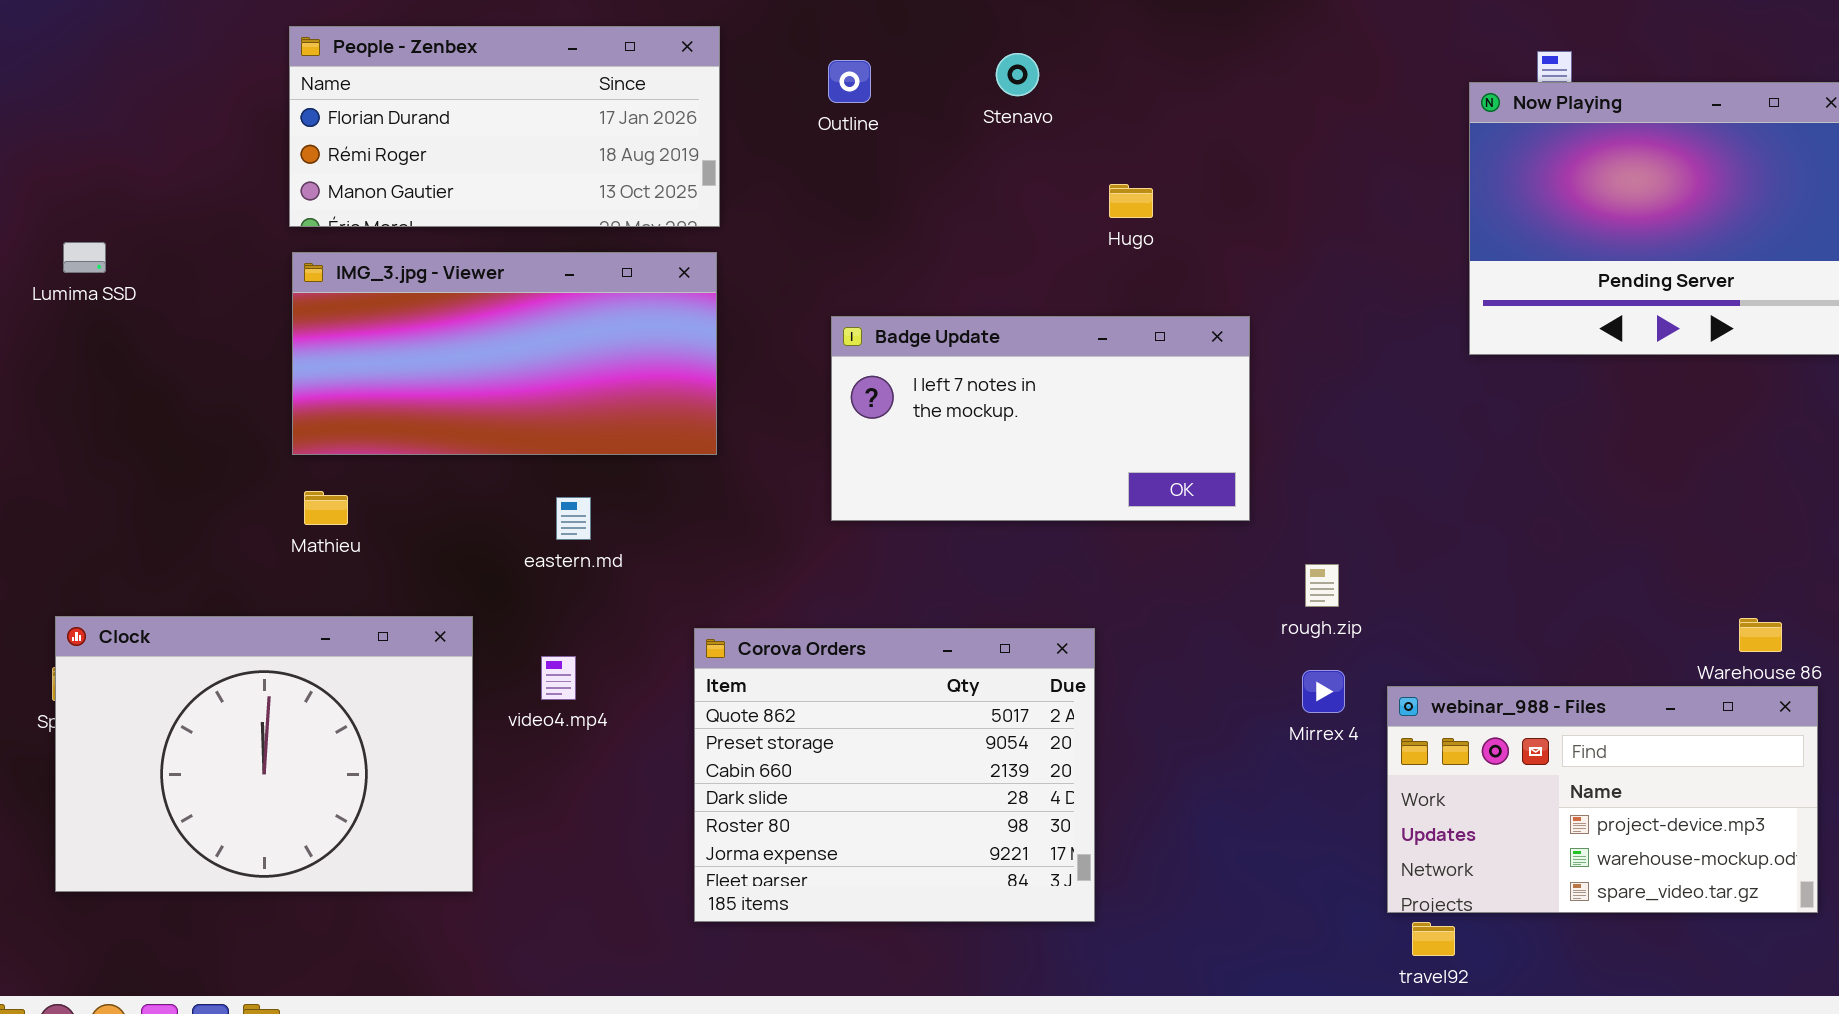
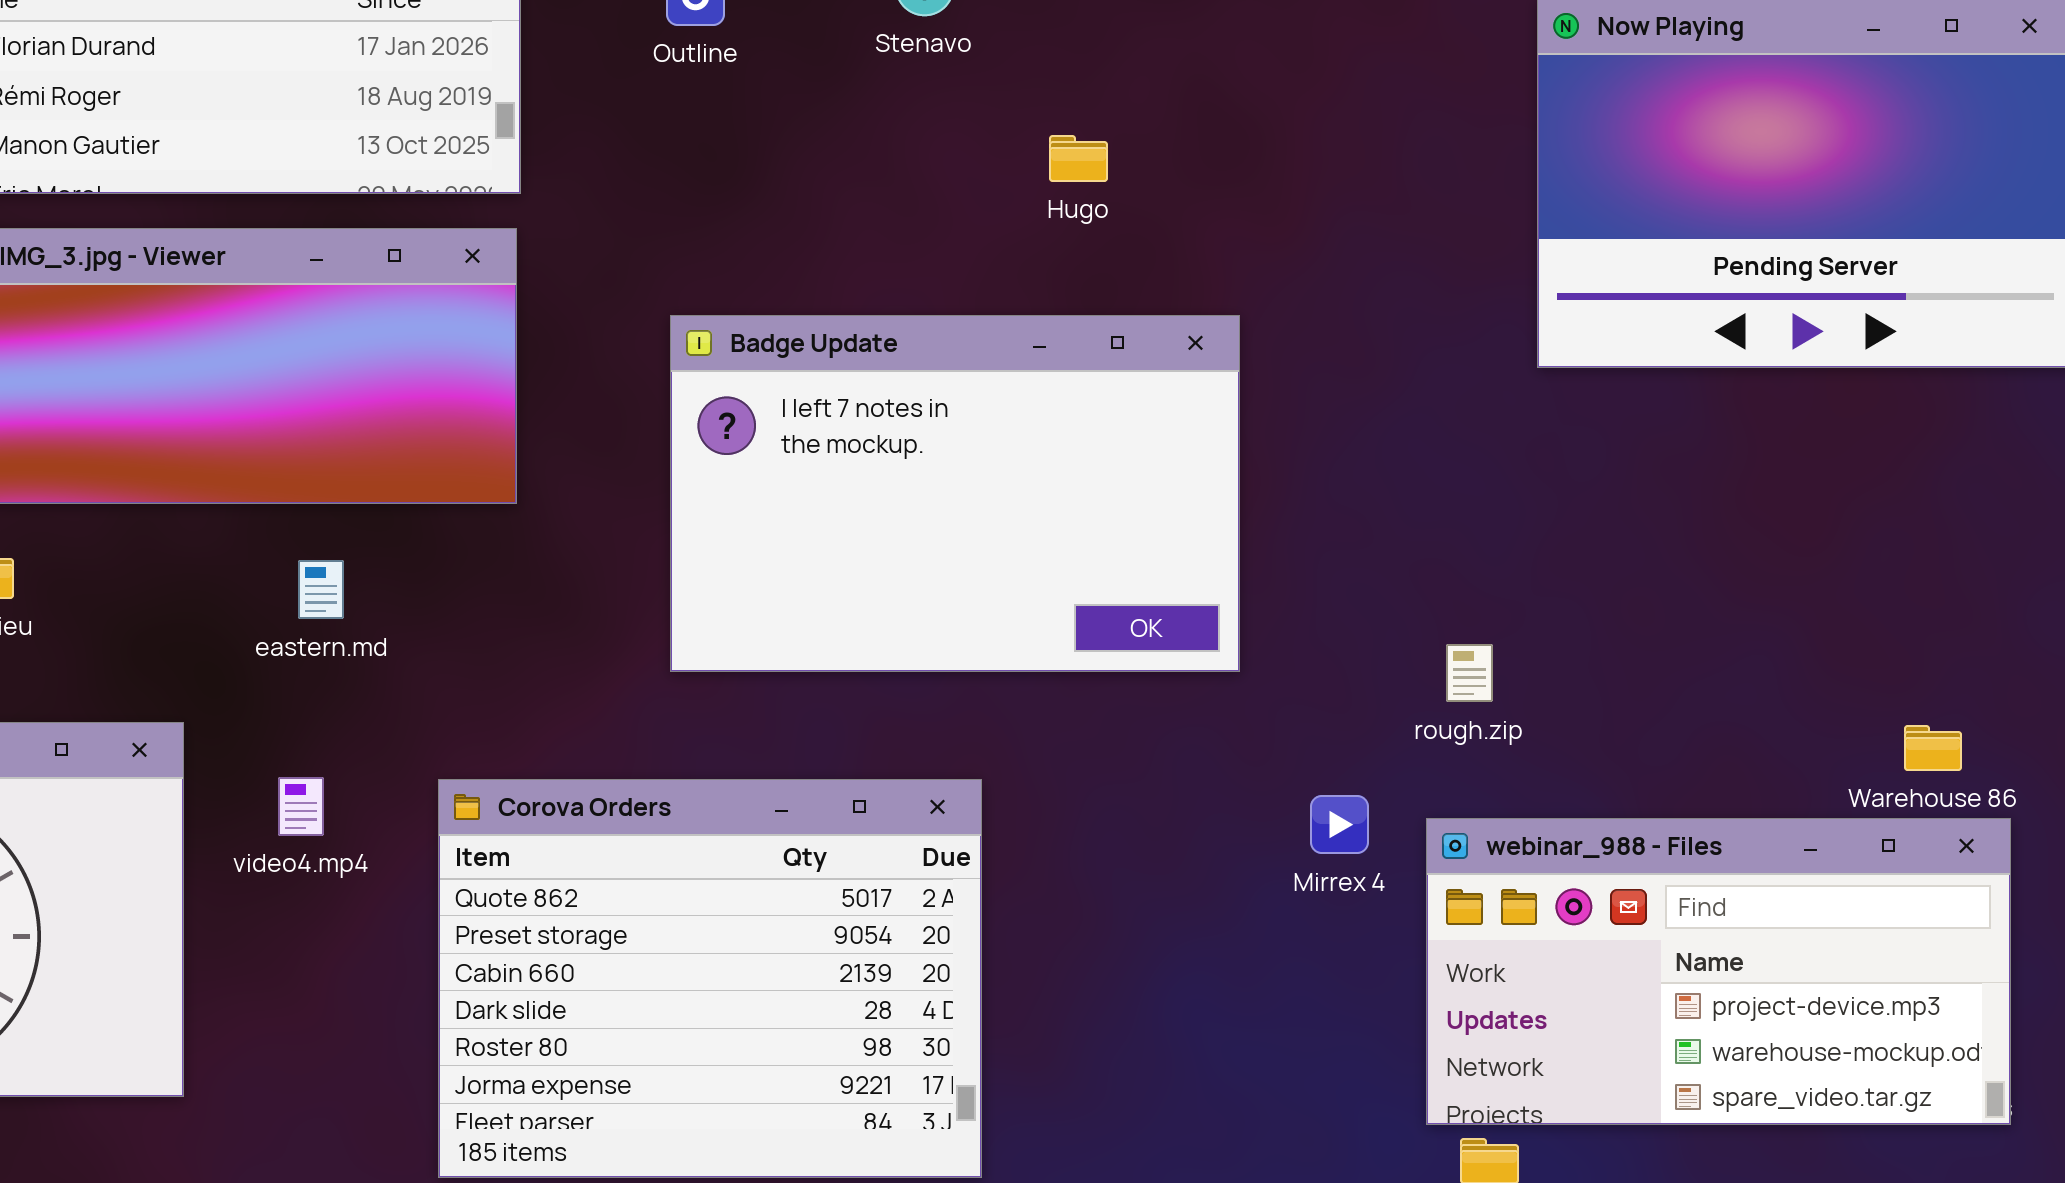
Badge Update: [831,316,1250,521] -> [670,315,1240,672], resized
rough.zip: [1305,564,1339,607] -> [1446,644,1493,702], moved
Corova Orders: [694,628,1095,922] -> [438,779,982,1178], moved

